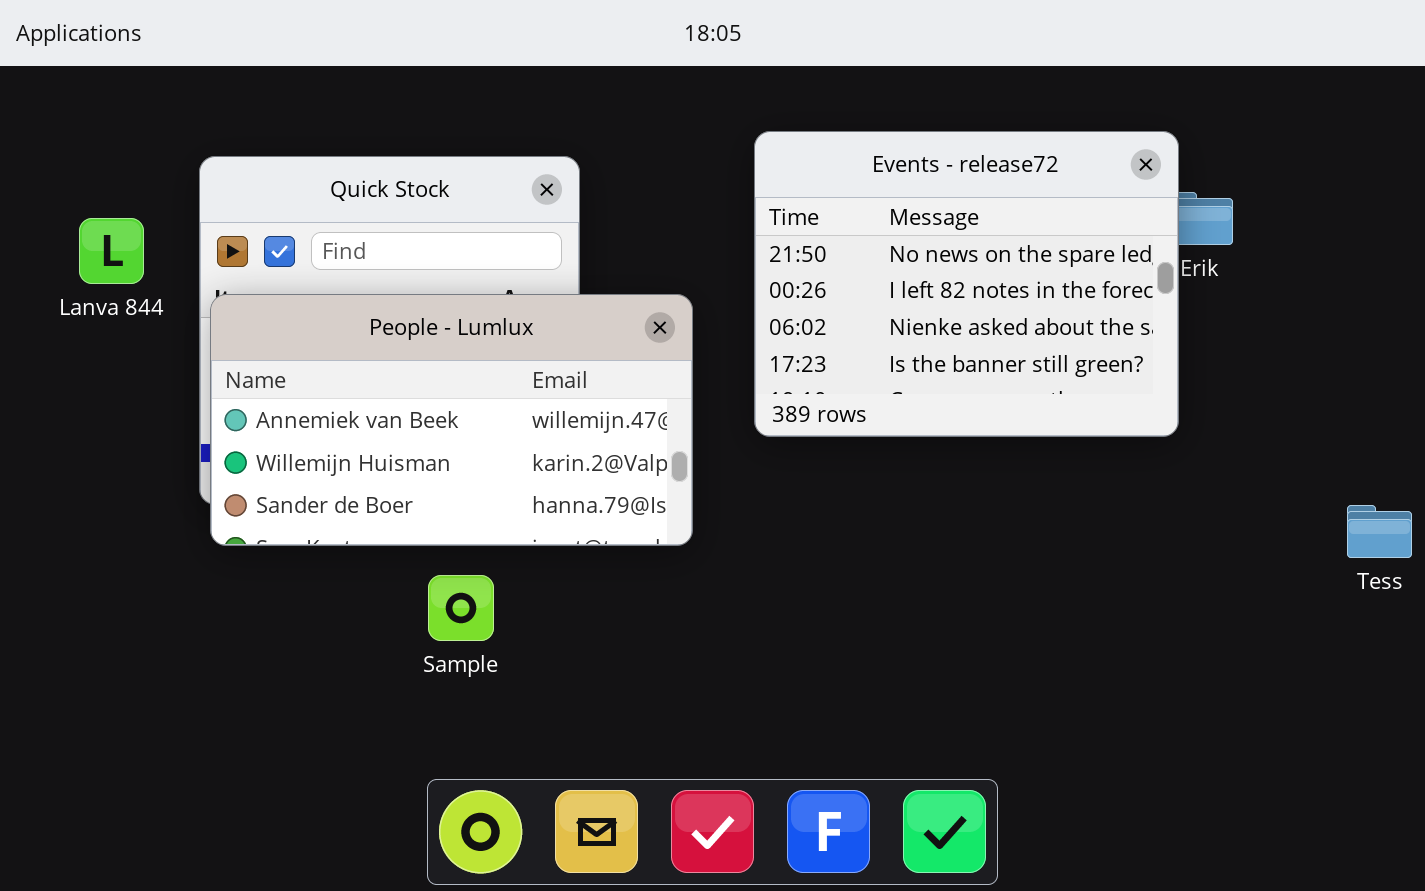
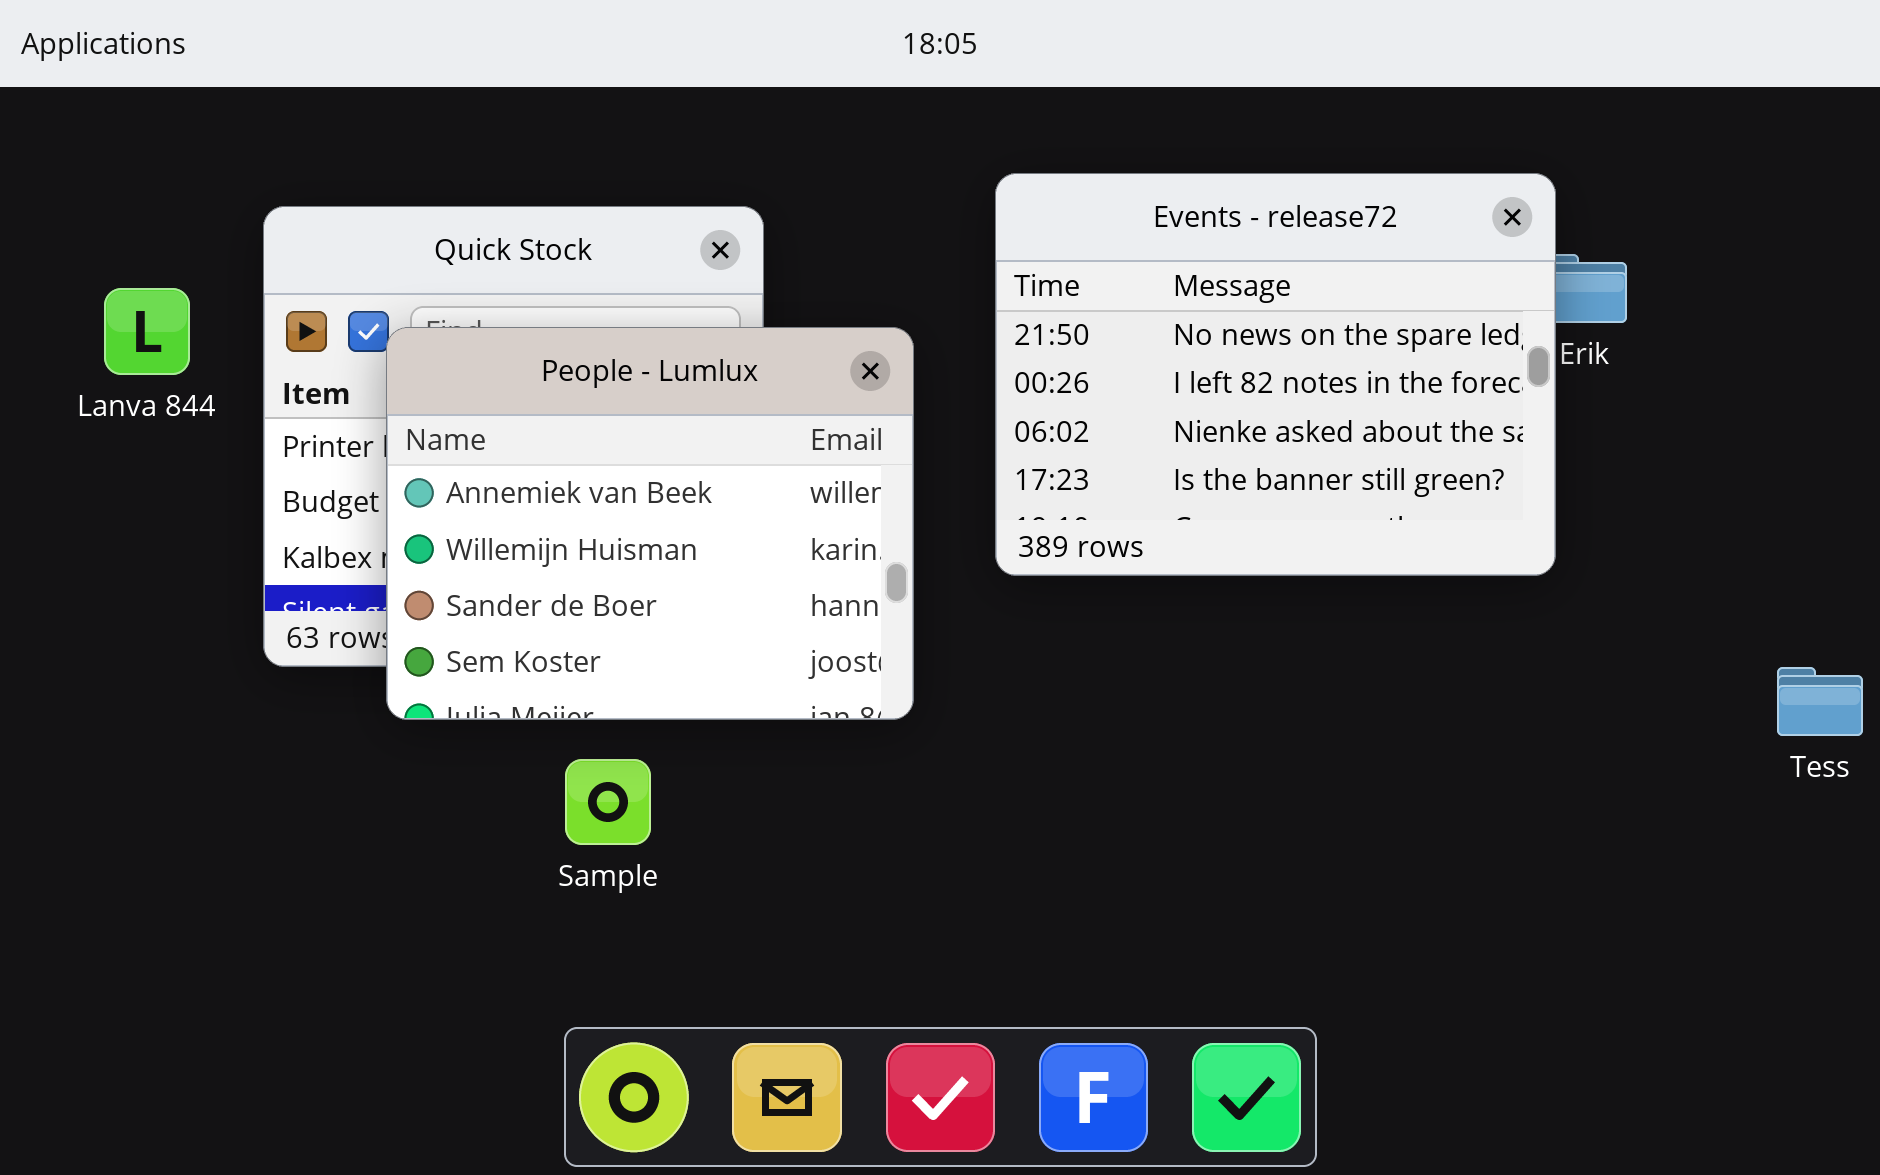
People - Lumlux: [210,294,693,546] -> [386,327,914,720], resized

